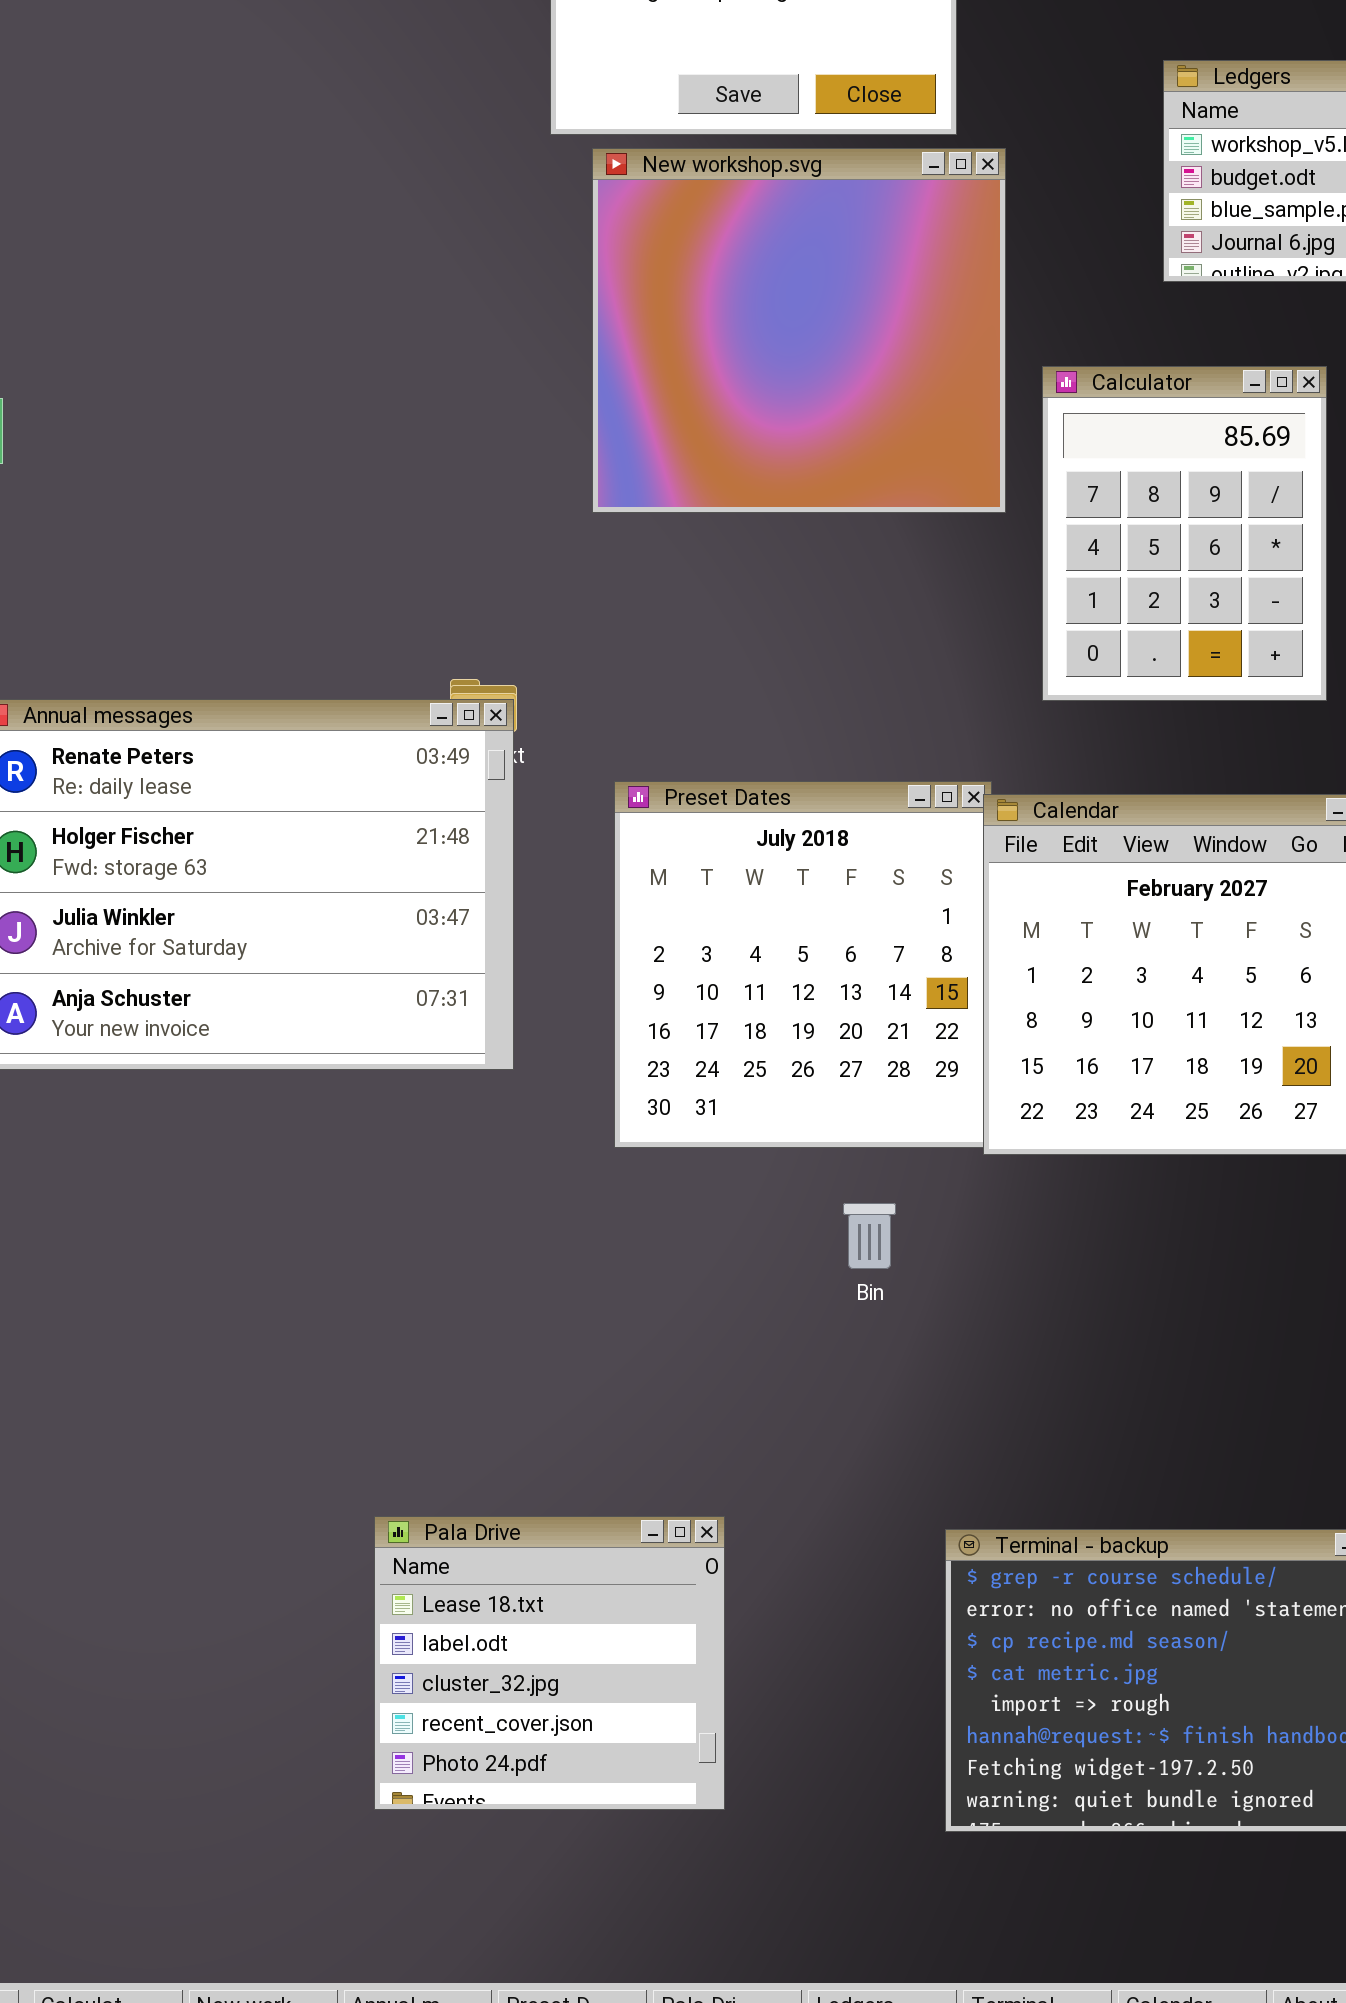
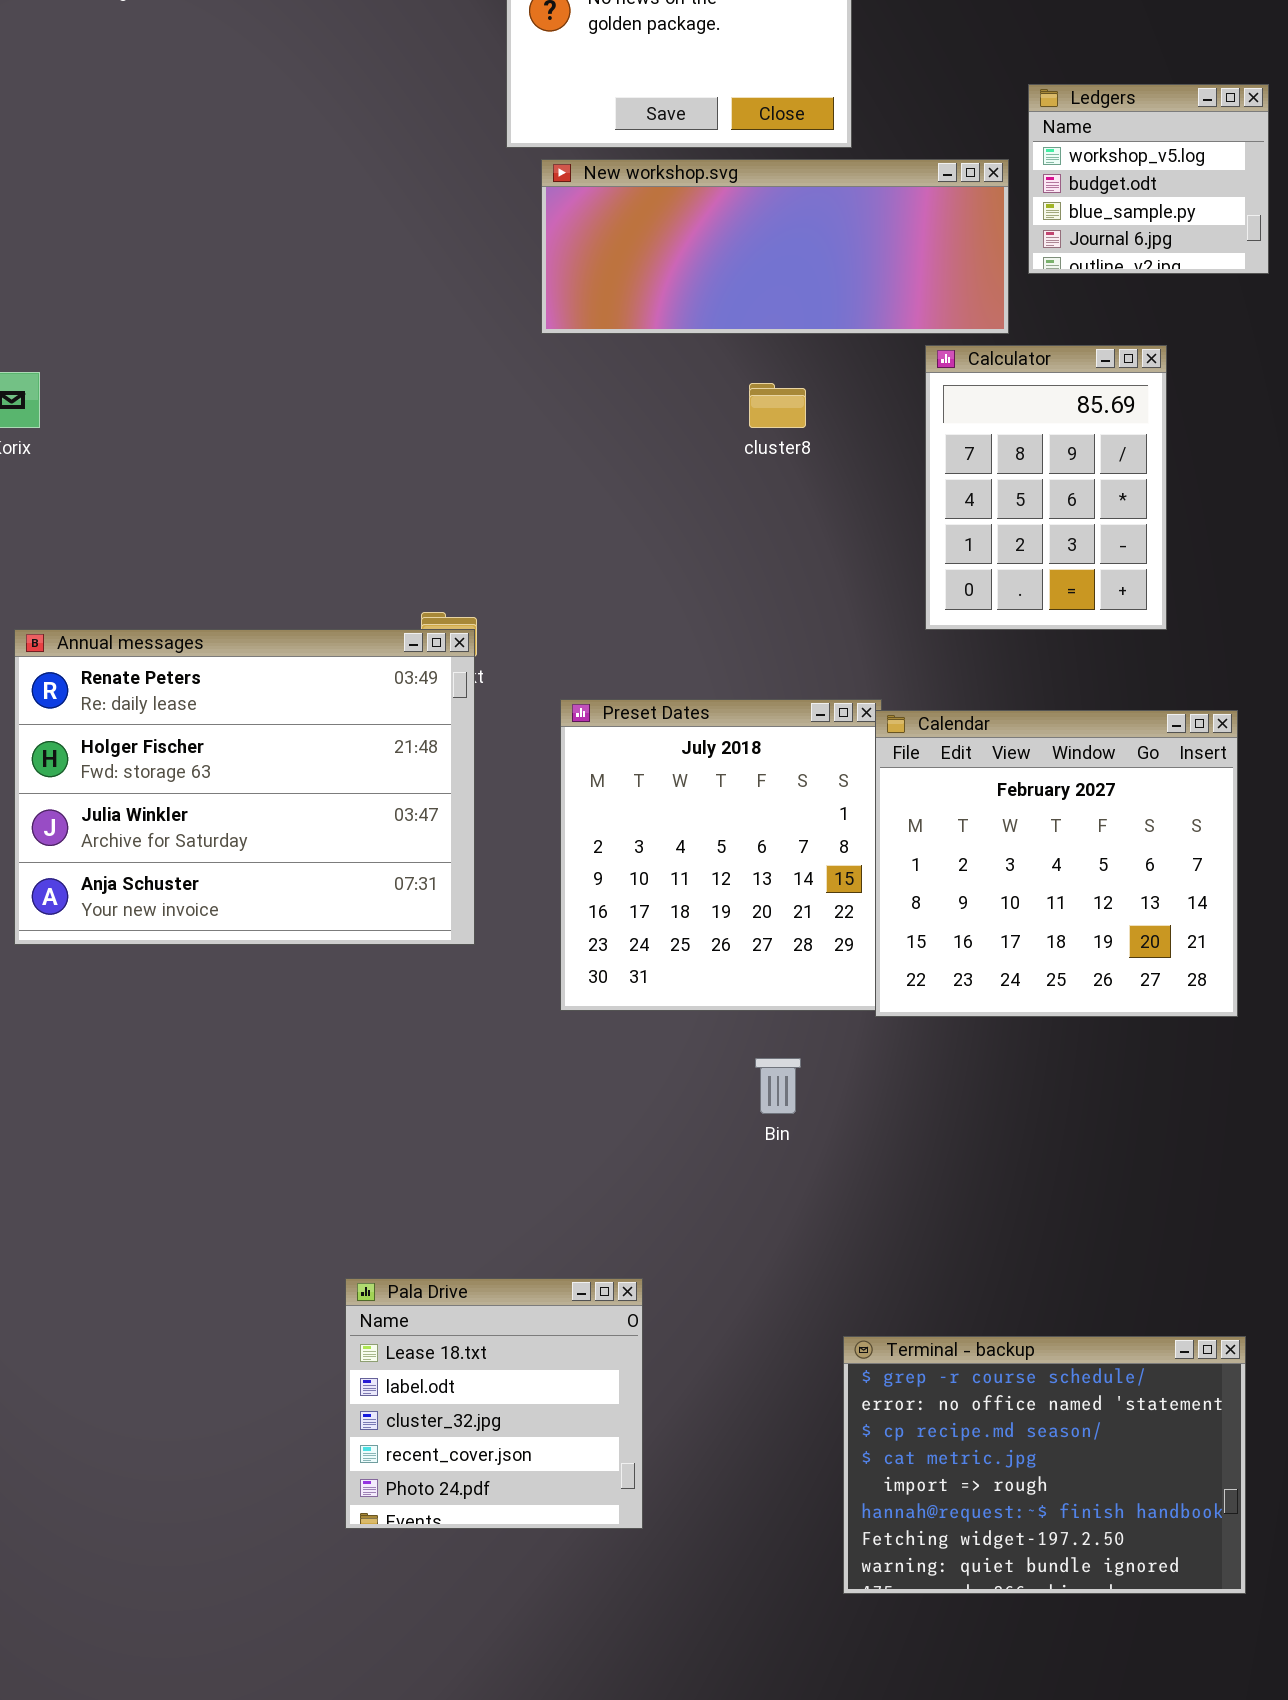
New workshop.svg: [592,148,1006,513] -> [541,159,1009,334], resized
Pala Drive: [374,1516,725,1810] -> [345,1278,643,1529], moved

